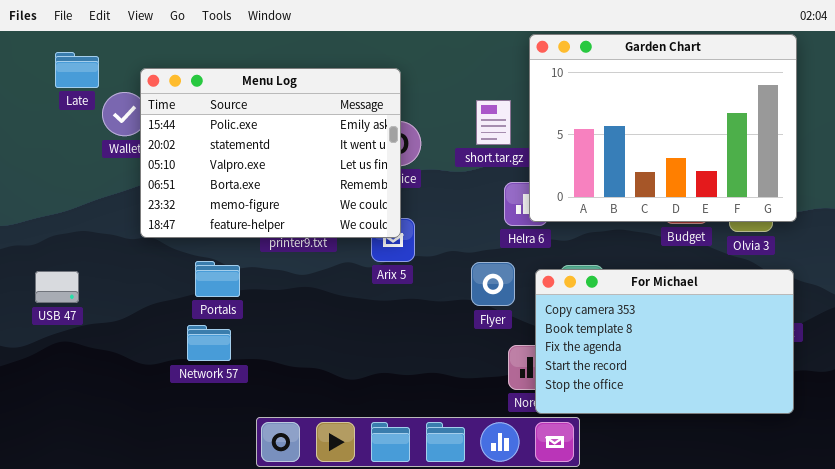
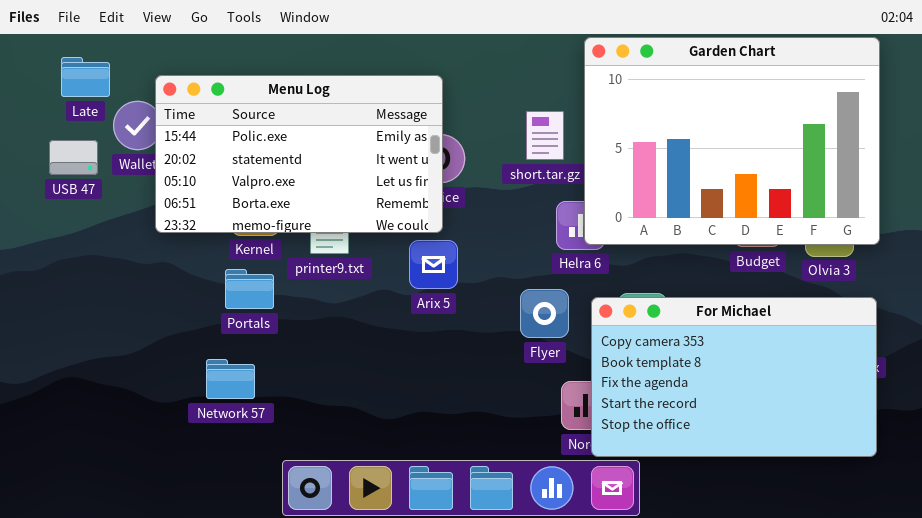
Menu Log: [140,68,401,238] -> [155,75,443,233], resized
Portals: [195,261,240,297] -> [225,269,274,309], moved
USB 47: [35,271,79,303] -> [49,140,98,175], moved

